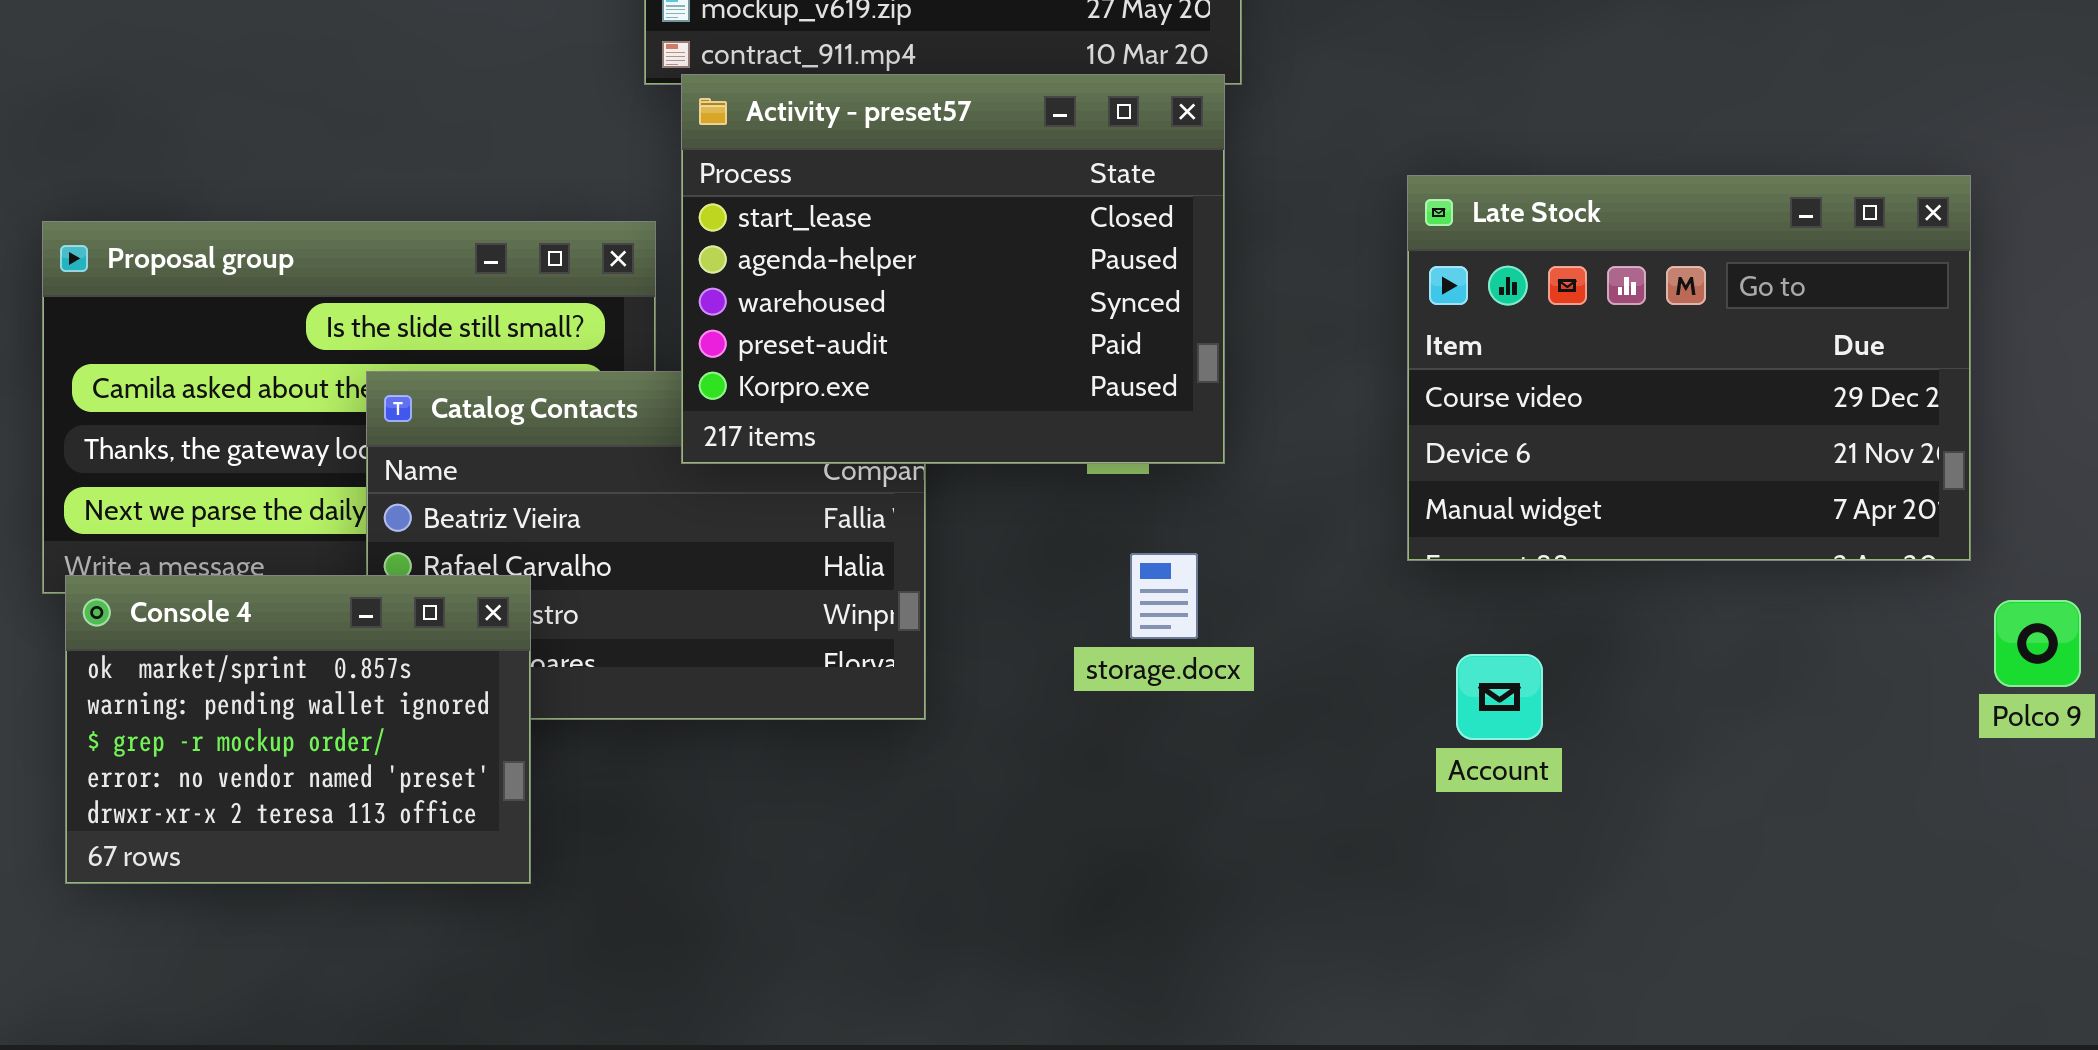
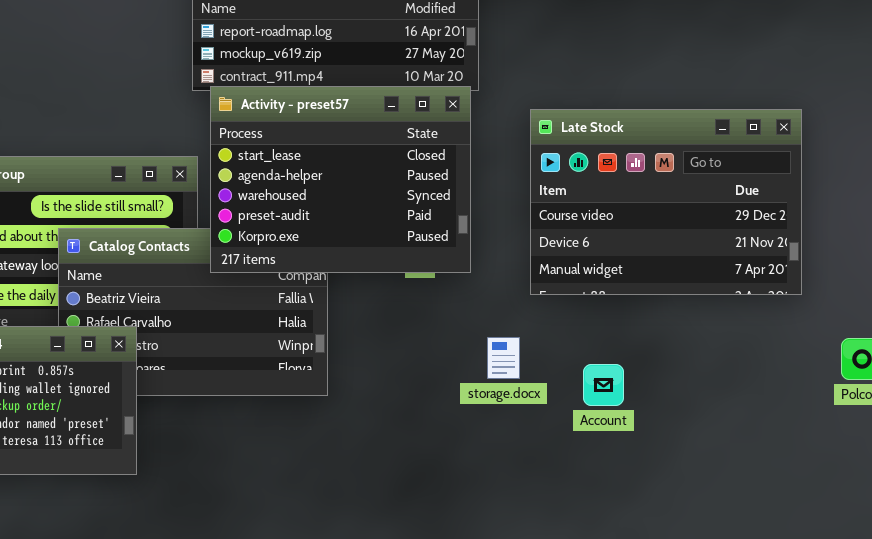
Late Stock: [1407,175,1971,561] -> [530,109,802,295], moved
storage.docx: [1130,553,1198,639] -> [487,337,520,379], moved

